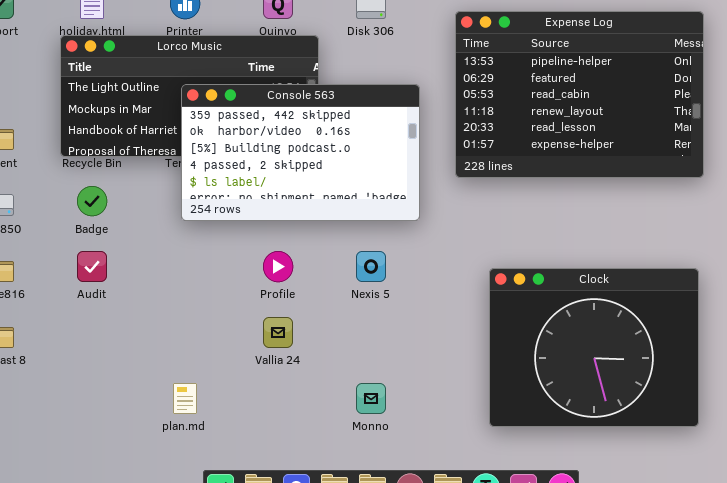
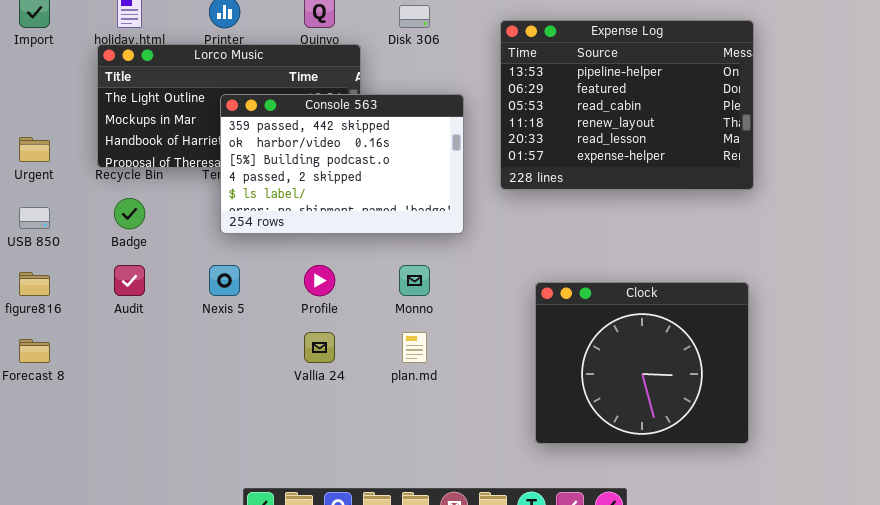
Nexis 5: [356,251,386,282] -> [209,265,240,296], moved
plan.md: [173,383,197,414] -> [402,332,427,363], moved
Monno: [356,383,386,414] -> [399,265,430,296], moved

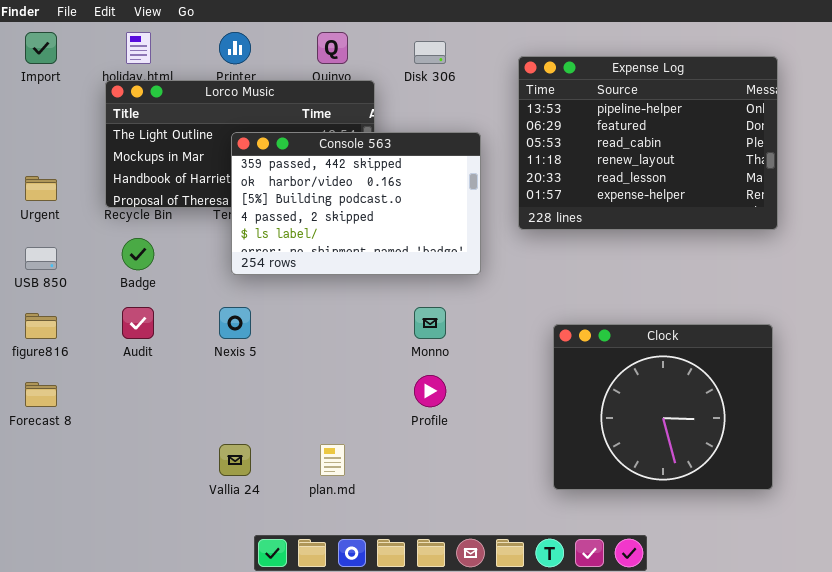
Profile: [304,265,335,296] -> [414,375,446,407], moved
Vallia 24: [304,332,335,363] -> [219,444,251,476], moved
plan.md: [402,332,427,363] -> [320,444,345,476], moved

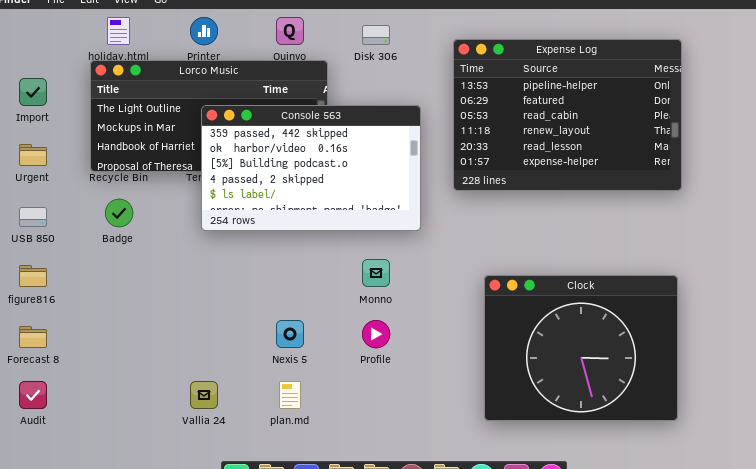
Import: [25,32,57,64] -> [19,78,47,106], moved
Audit: [122,307,154,339] -> [19,381,47,409], moved
Nexis 5: [219,307,251,339] -> [276,320,304,348], moved

